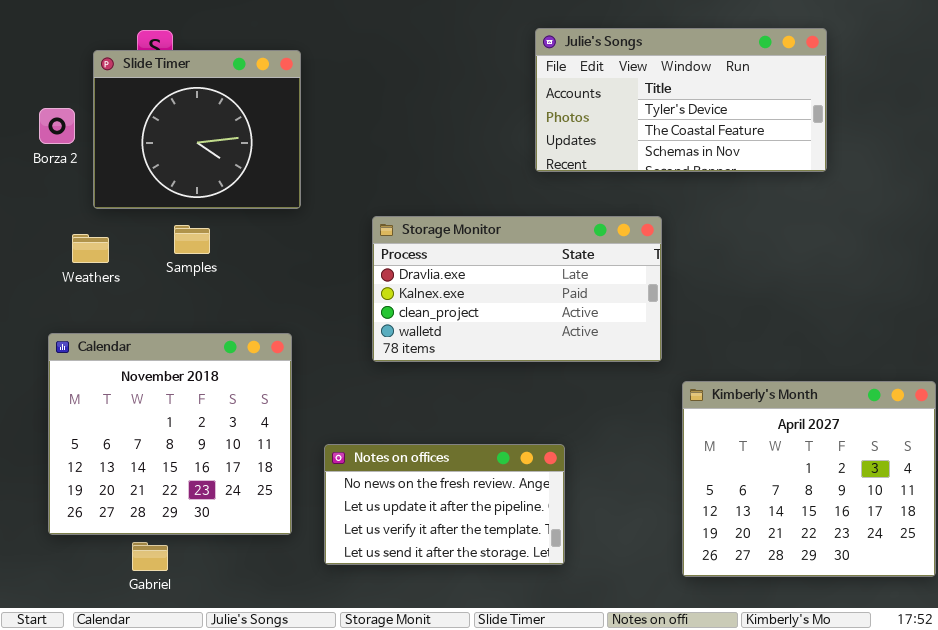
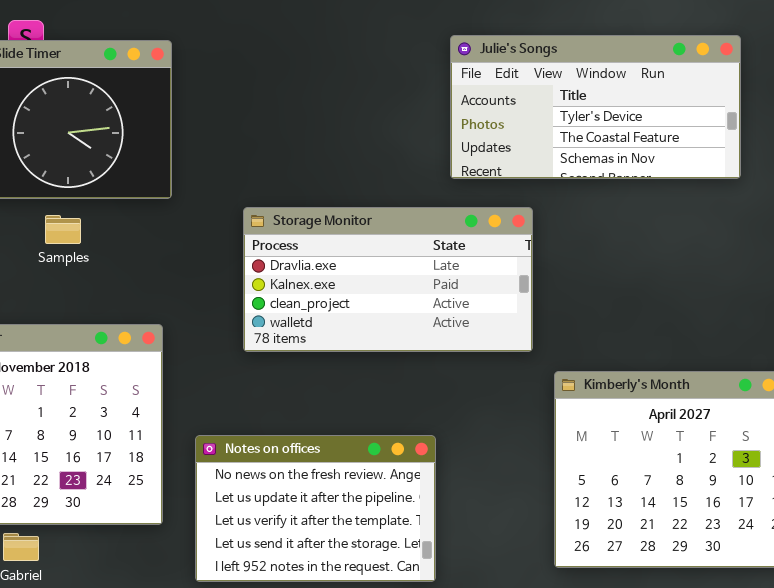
Julie's Songs: [535,28,827,172] -> [450,35,741,179], moved
Notes on offices: [324,444,565,565] -> [195,435,436,582], resized

